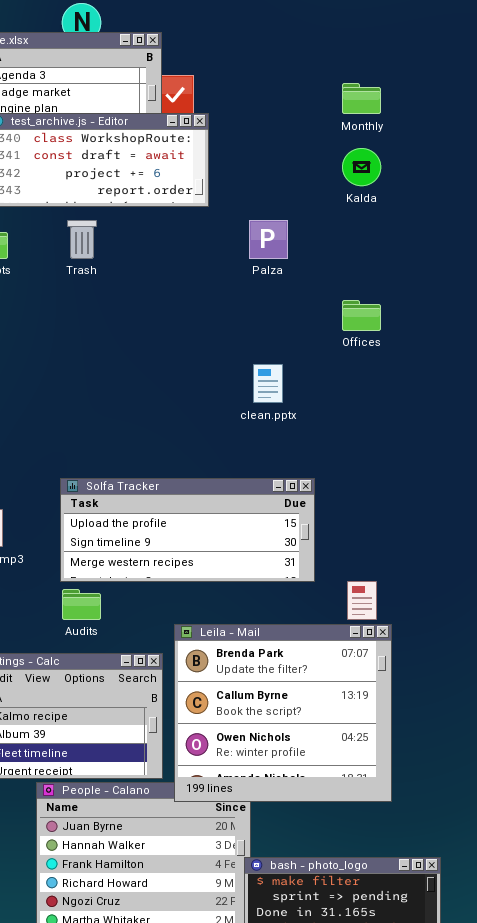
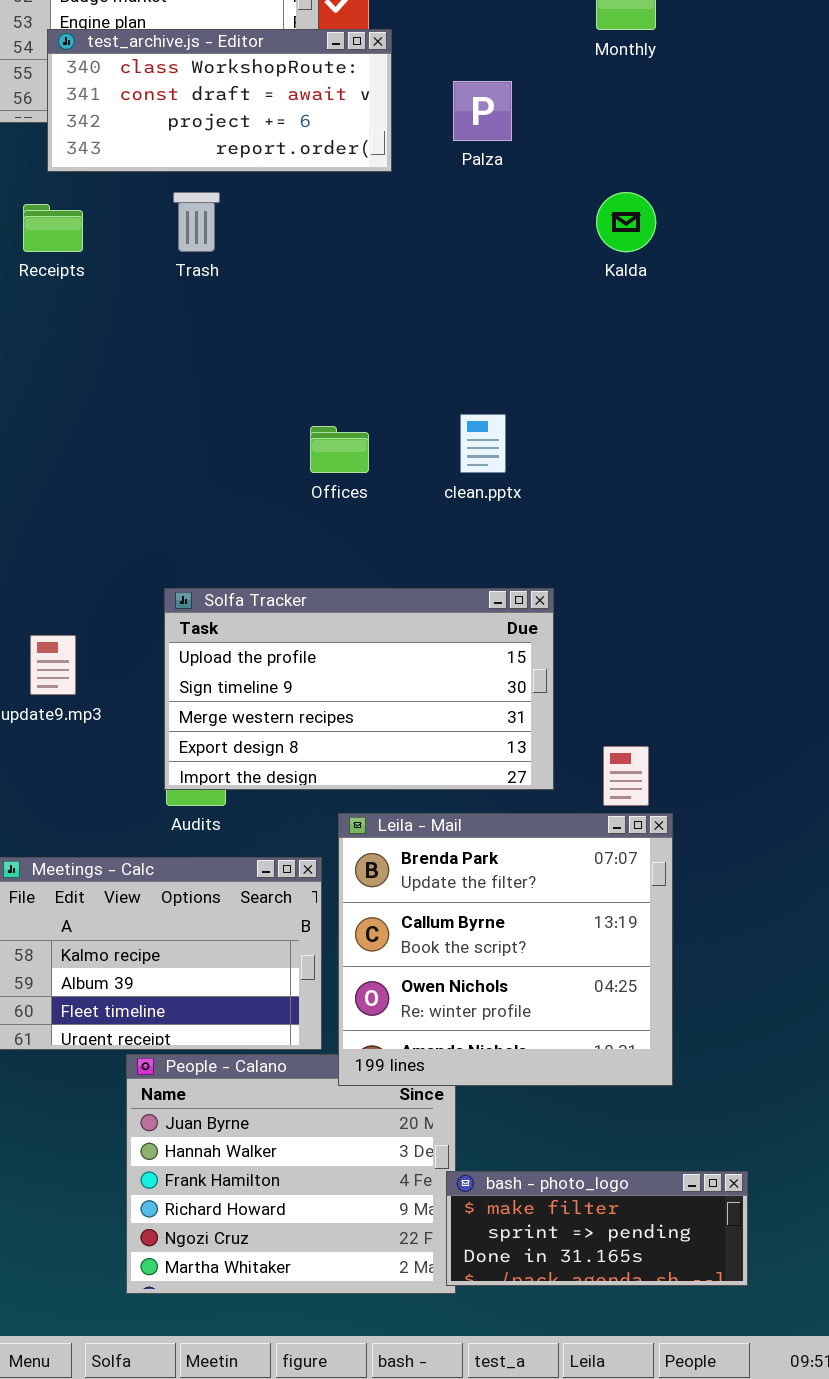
Kalda: [342,148,381,186] -> [596,192,656,252], moved
Palza: [249,220,288,259] -> [453,81,512,141], moved
Offices: [342,300,381,331] -> [310,426,369,473], moved
Solfa Tracker: [60,478,315,582] -> [164,588,554,790], resized

